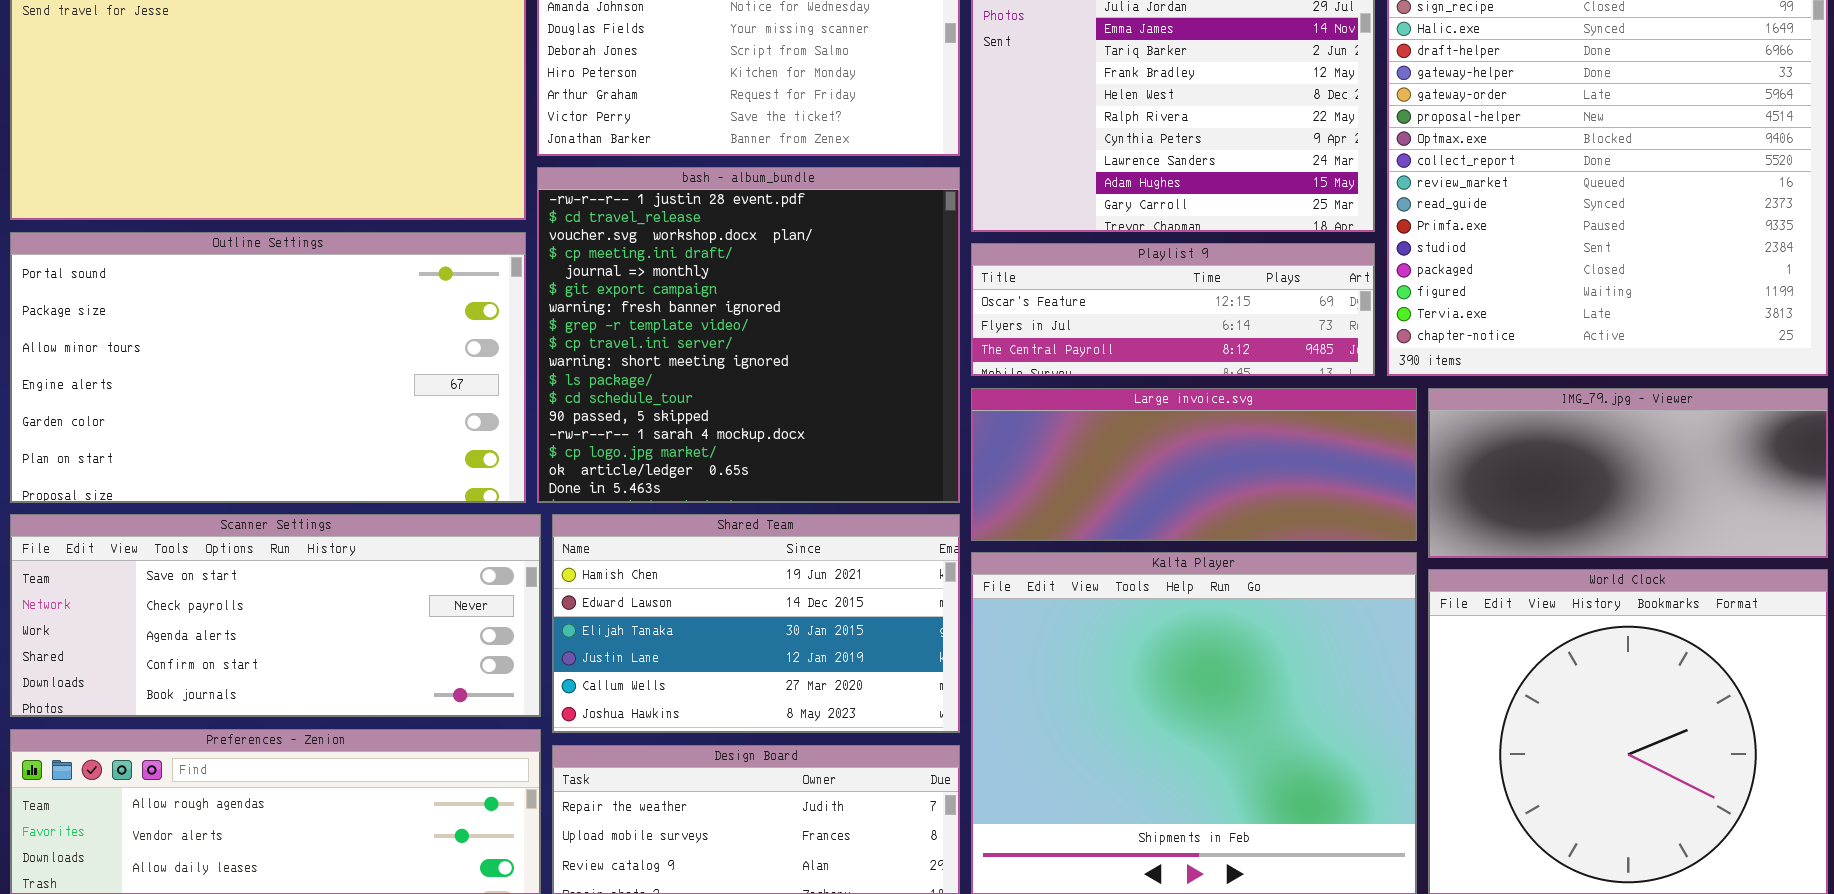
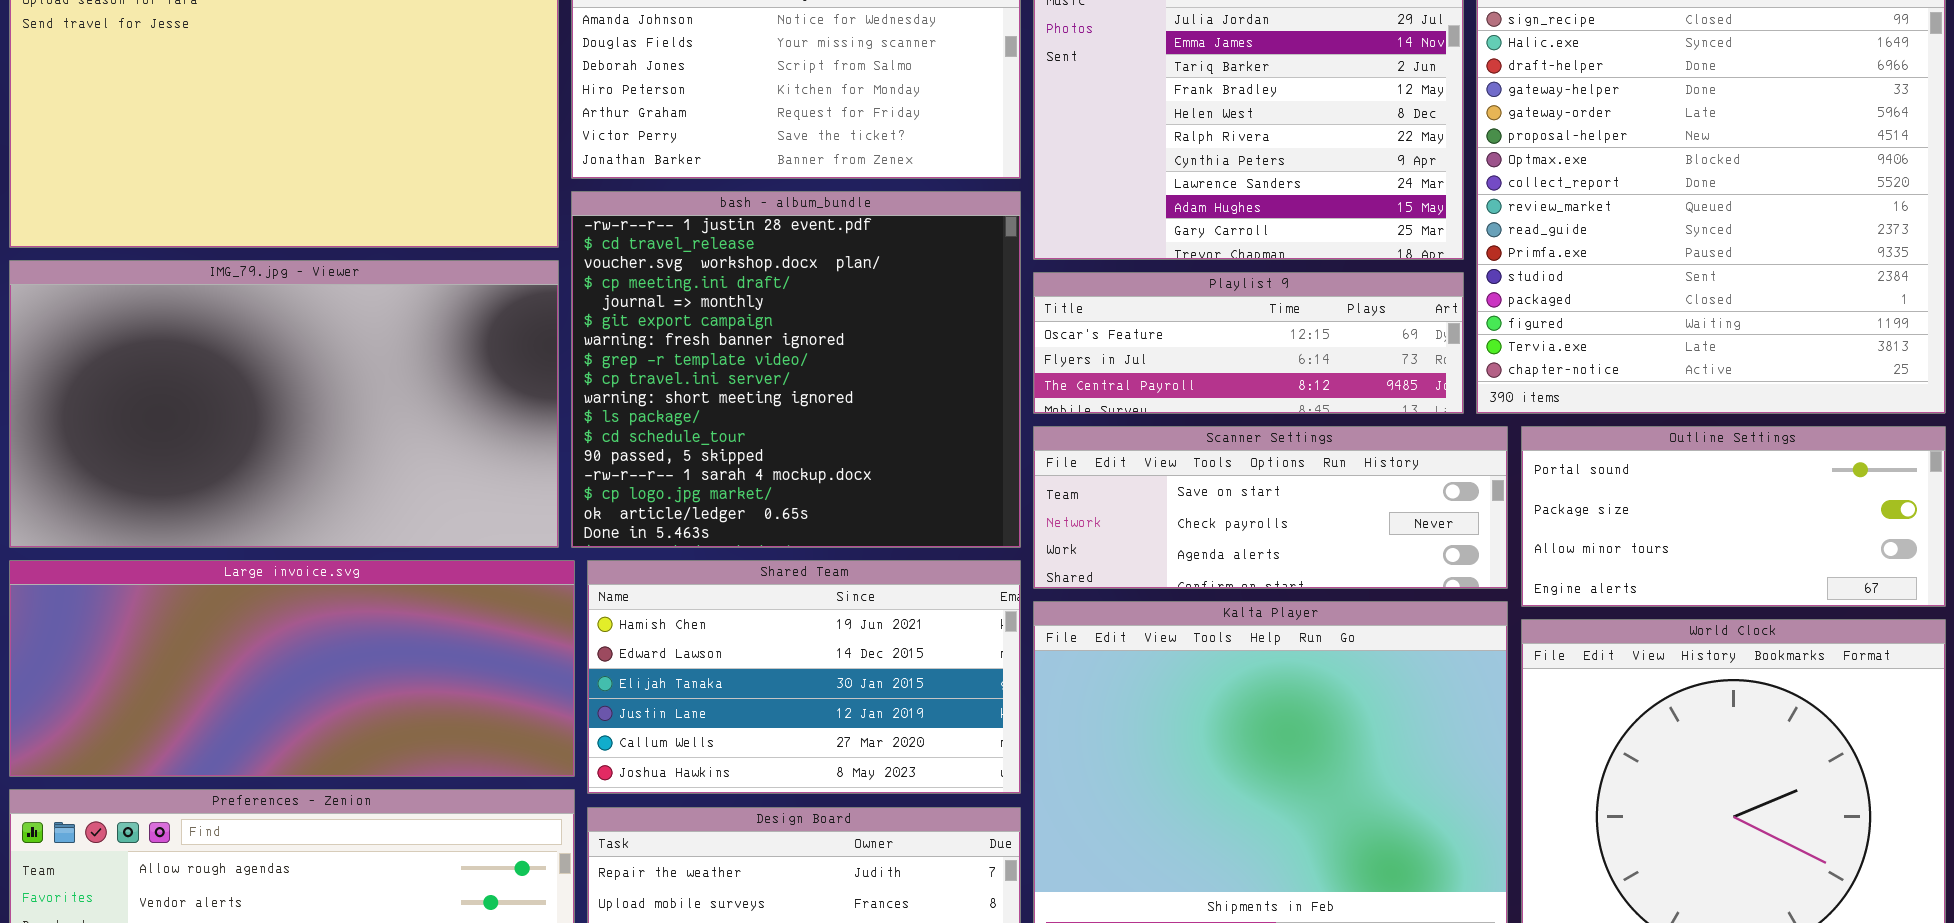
Outline Settings: [10,232,526,503] -> [1521,426,1946,607], moved, resized
Large invoice.svg: [971,388,1417,541] -> [9,560,575,777], moved, resized
IMG_79.jpg - Viewer: [1428,388,1828,558] -> [9,260,559,548], moved, resized
Scanner Settings: [10,514,541,717] -> [1033,426,1508,589], moved, resized

